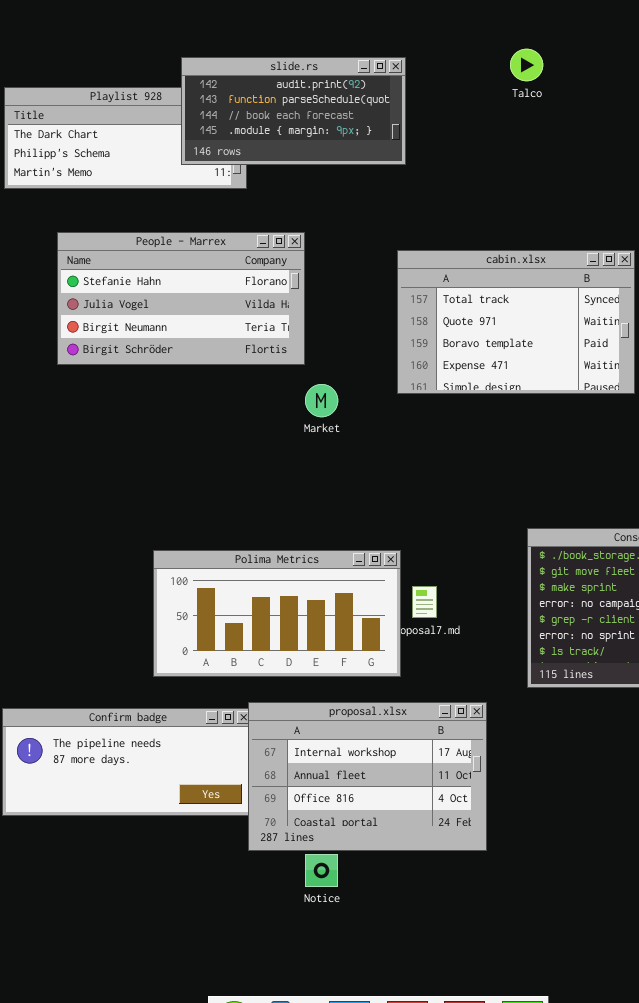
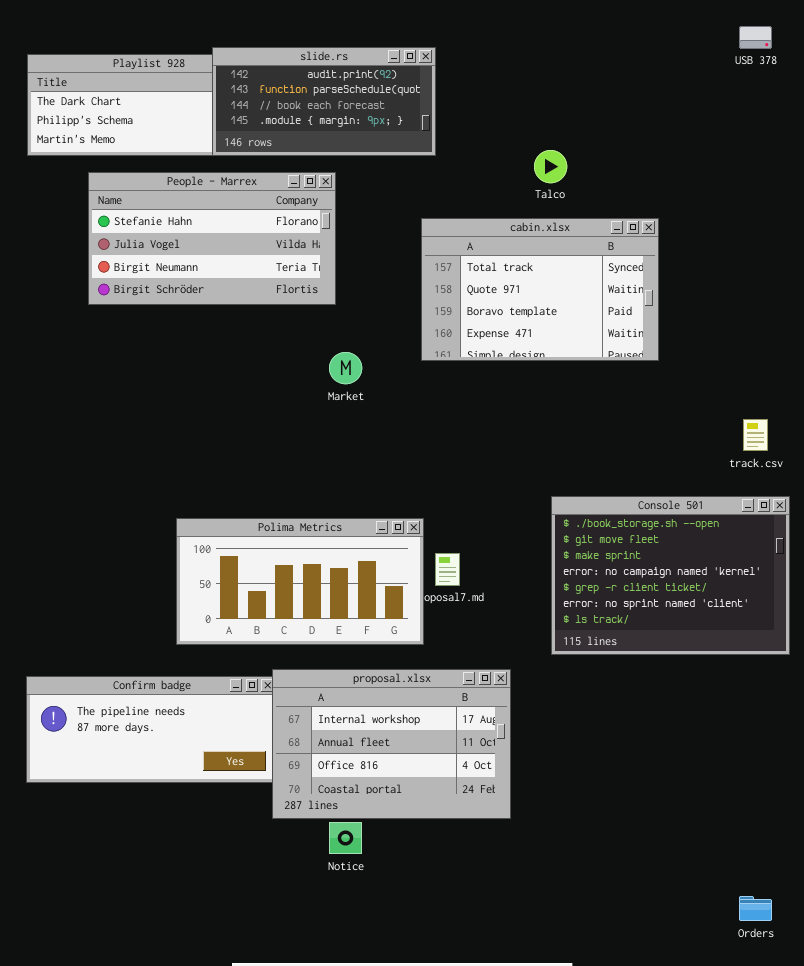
Talco: [510,49,543,81] -> [534,150,567,183], moved
slide.rs: [181,57,406,165] -> [212,47,436,156], moved
People - Marrex: [57,232,305,365] -> [88,172,336,305], moved

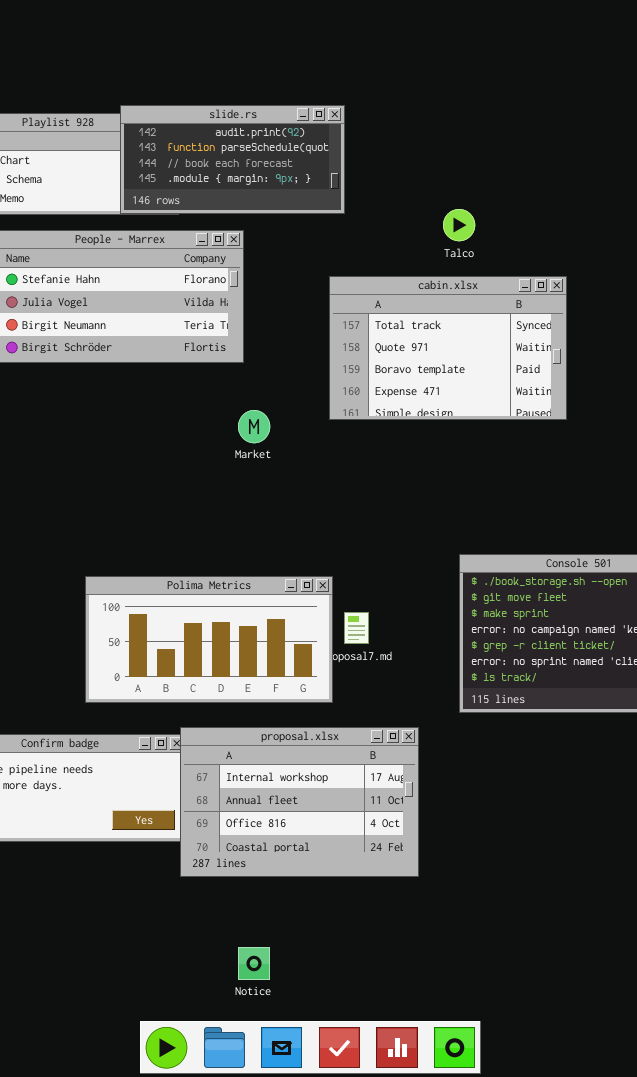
Notice: [329,822,362,854] -> [238,947,270,980], moved

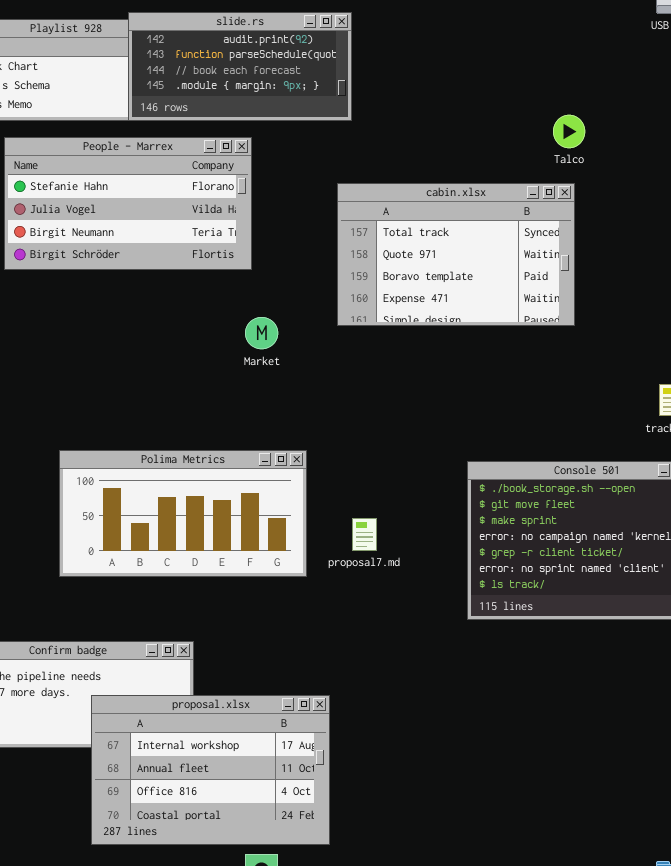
Talco: [443,209,475,241] -> [553,115,585,148], moved
Polima Metrics: [85,576,333,703] -> [59,450,307,577], moved
proposal.xlsx: [180,727,419,877] -> [91,695,330,845], moved

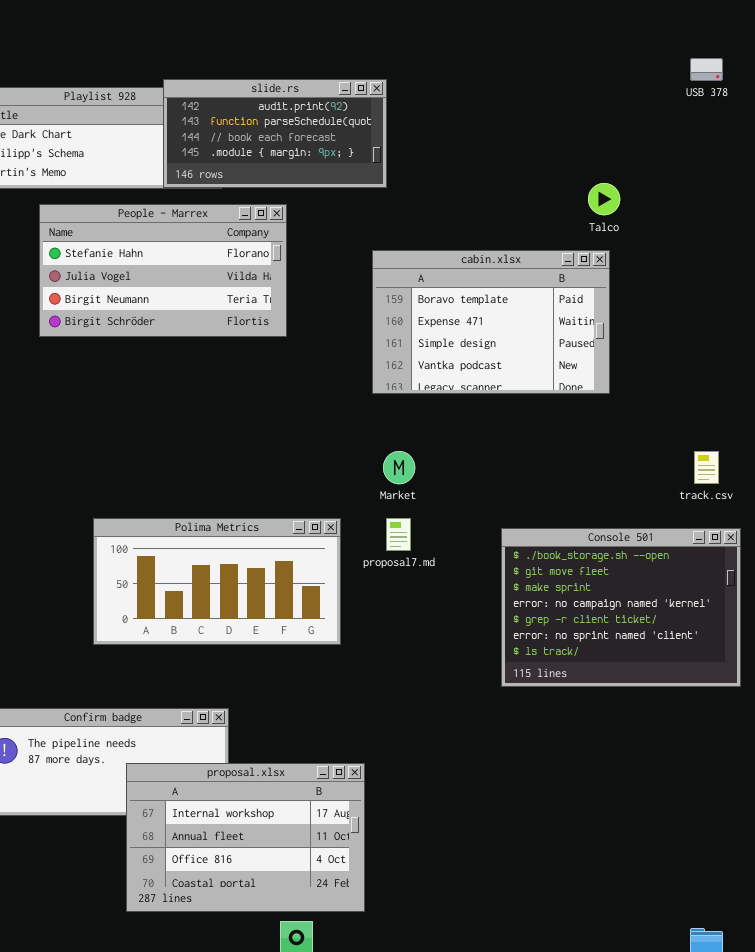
cabin.xlsx: [337,183,575,326] -> [372,250,610,394], scrolled down 2 rows
Market: [245,317,278,349] -> [383,451,415,484], moved
proposal7.md: [352,518,377,551] -> [386,518,411,551], moved

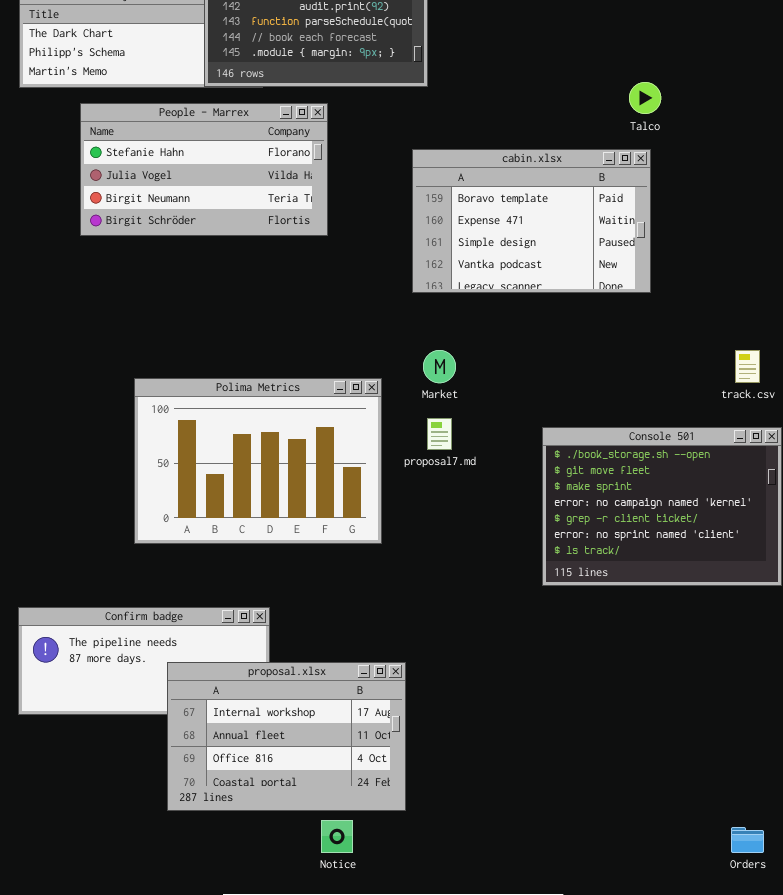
Polima Metrics: [93,518,341,645] -> [134,378,382,544], resized

